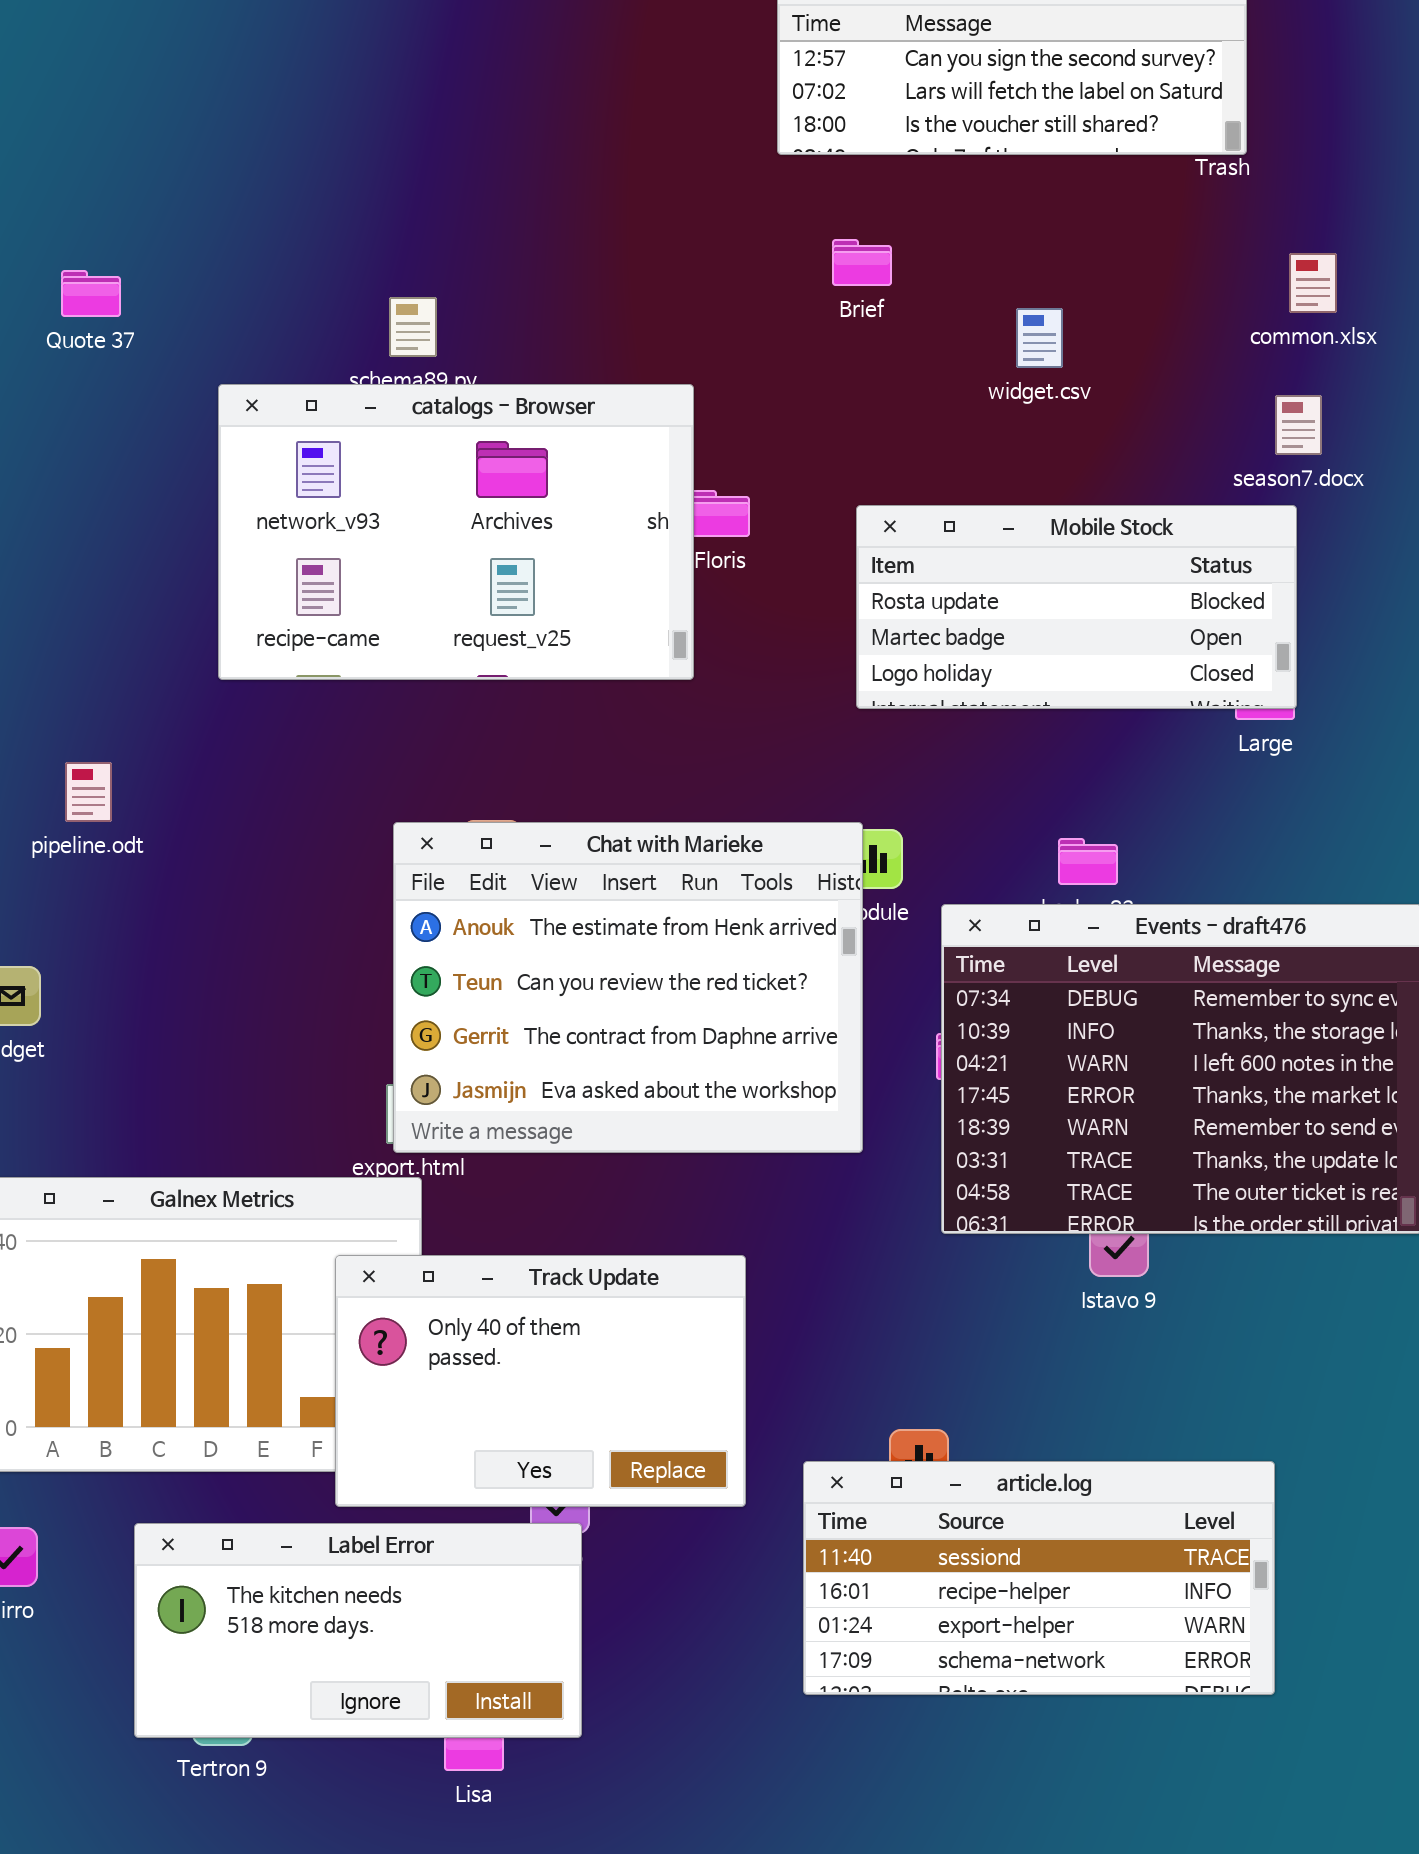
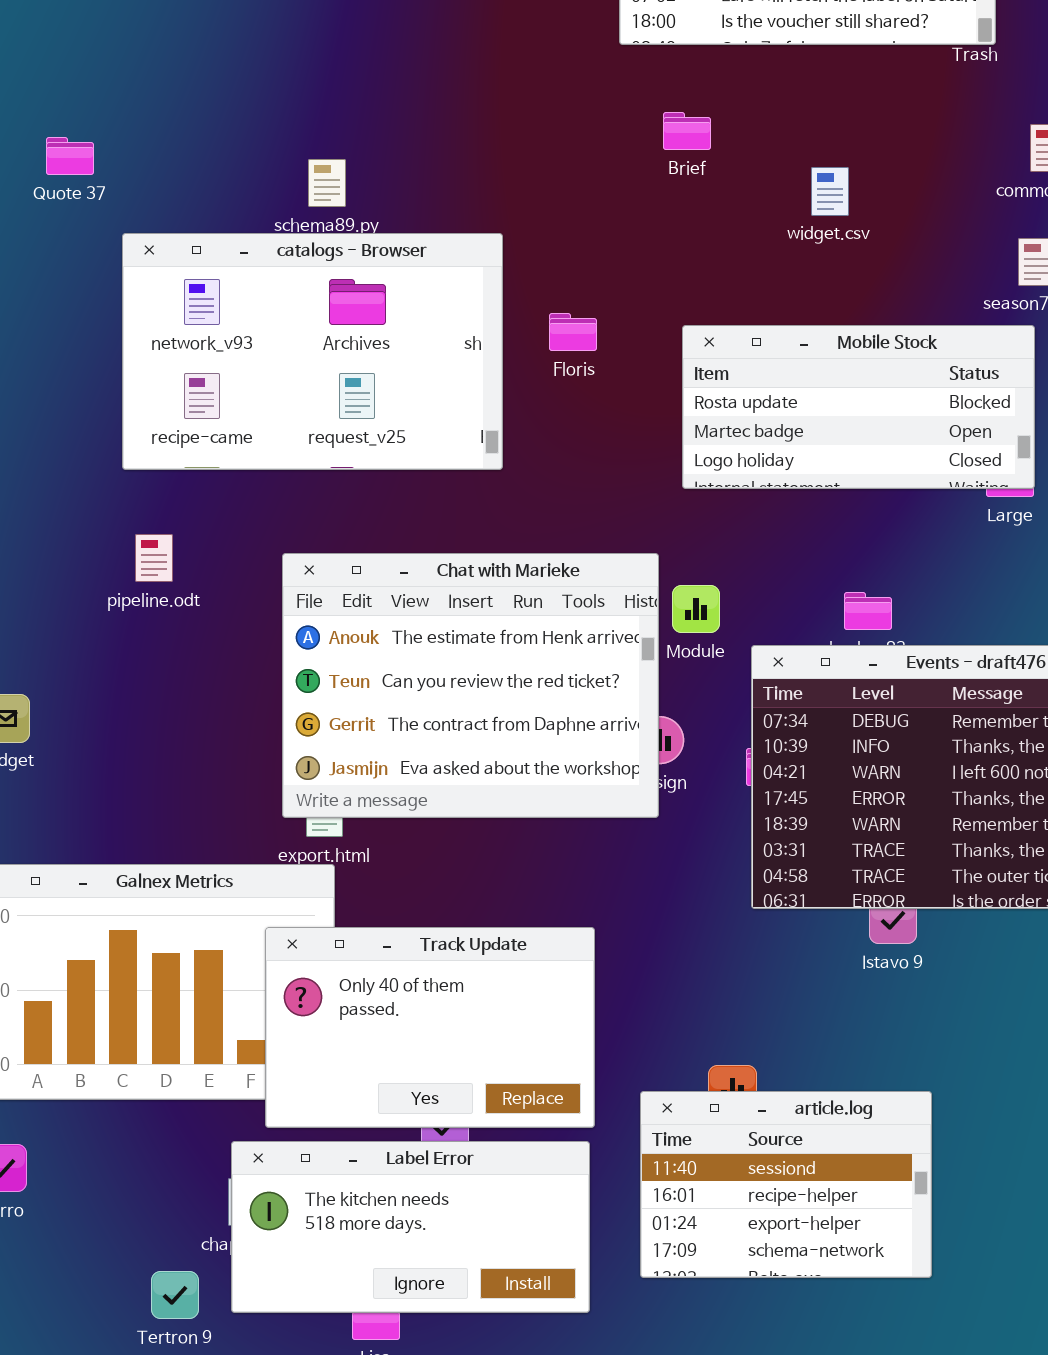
catalogs - Browser: [218,384,694,680] -> [122,233,503,470], moved
pipeline.odt: [65,762,112,822] -> [135,534,173,582], moved
Chat with Marieke: [393,822,863,1153] -> [282,553,659,818], moved
article.log: [803,1461,1275,1695] -> [640,1091,932,1278], resized
Label Error: [134,1523,582,1738] -> [231,1141,590,1313], moved

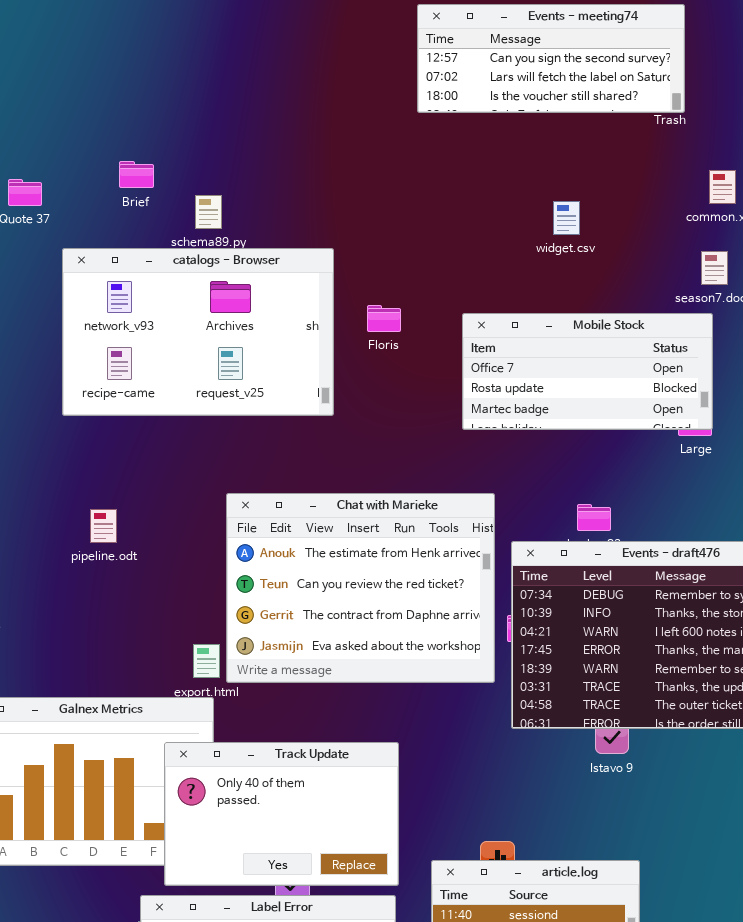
Brief: [663,112,711,150] -> [119,161,154,188], moved
Mobile Stock: [682,325,1035,489] -> [462,313,713,430], scrolled up 1 row
pipeline.odt: [135,534,173,582] -> [90,509,117,543], moved
Chat with Marieke: [282,553,659,818] -> [226,493,495,683], moved

